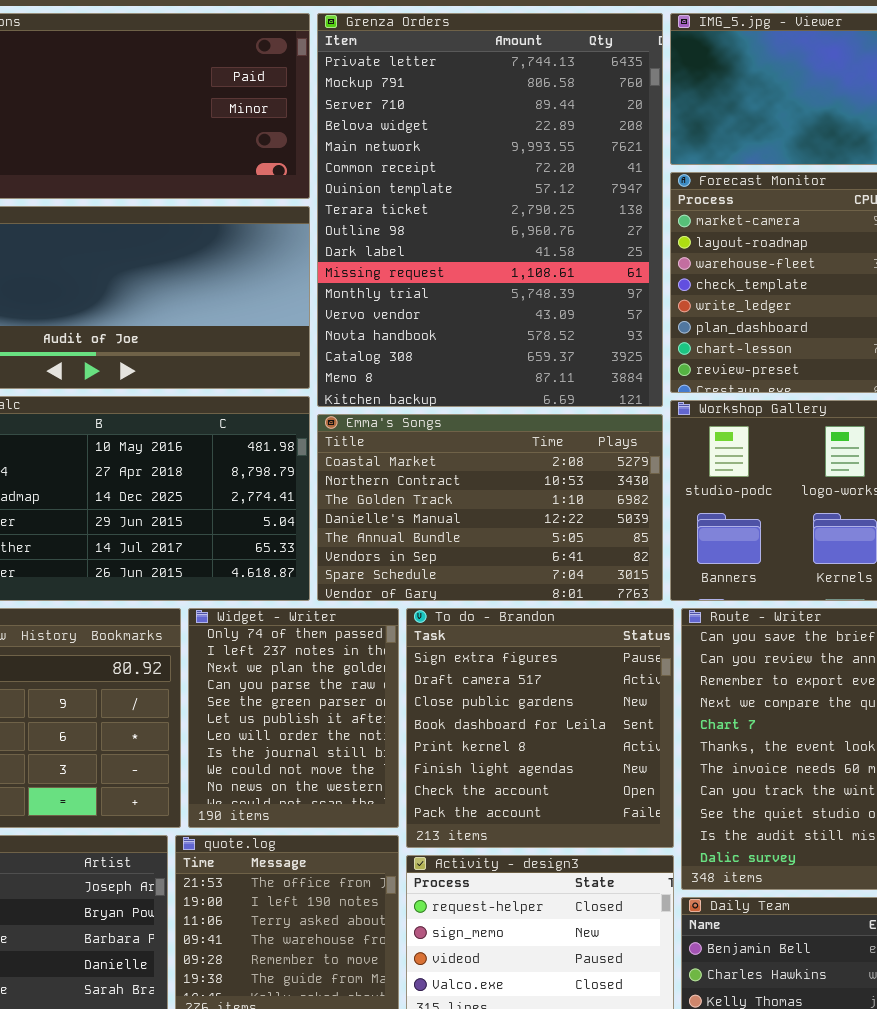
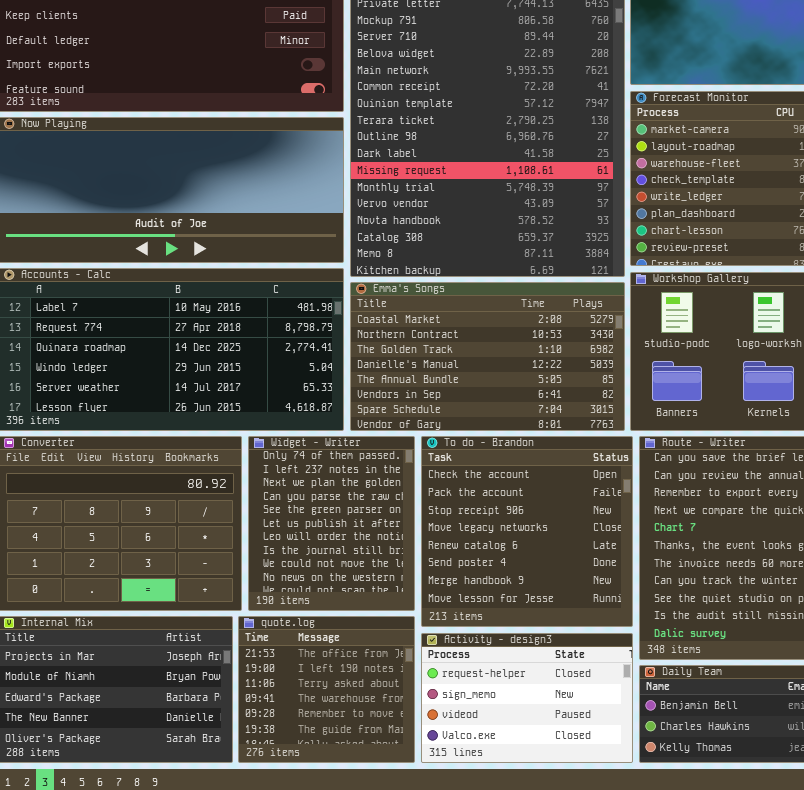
To do - Brandon: [406,608,674,848] -> [421,436,633,627], scrolled down 6 rows

